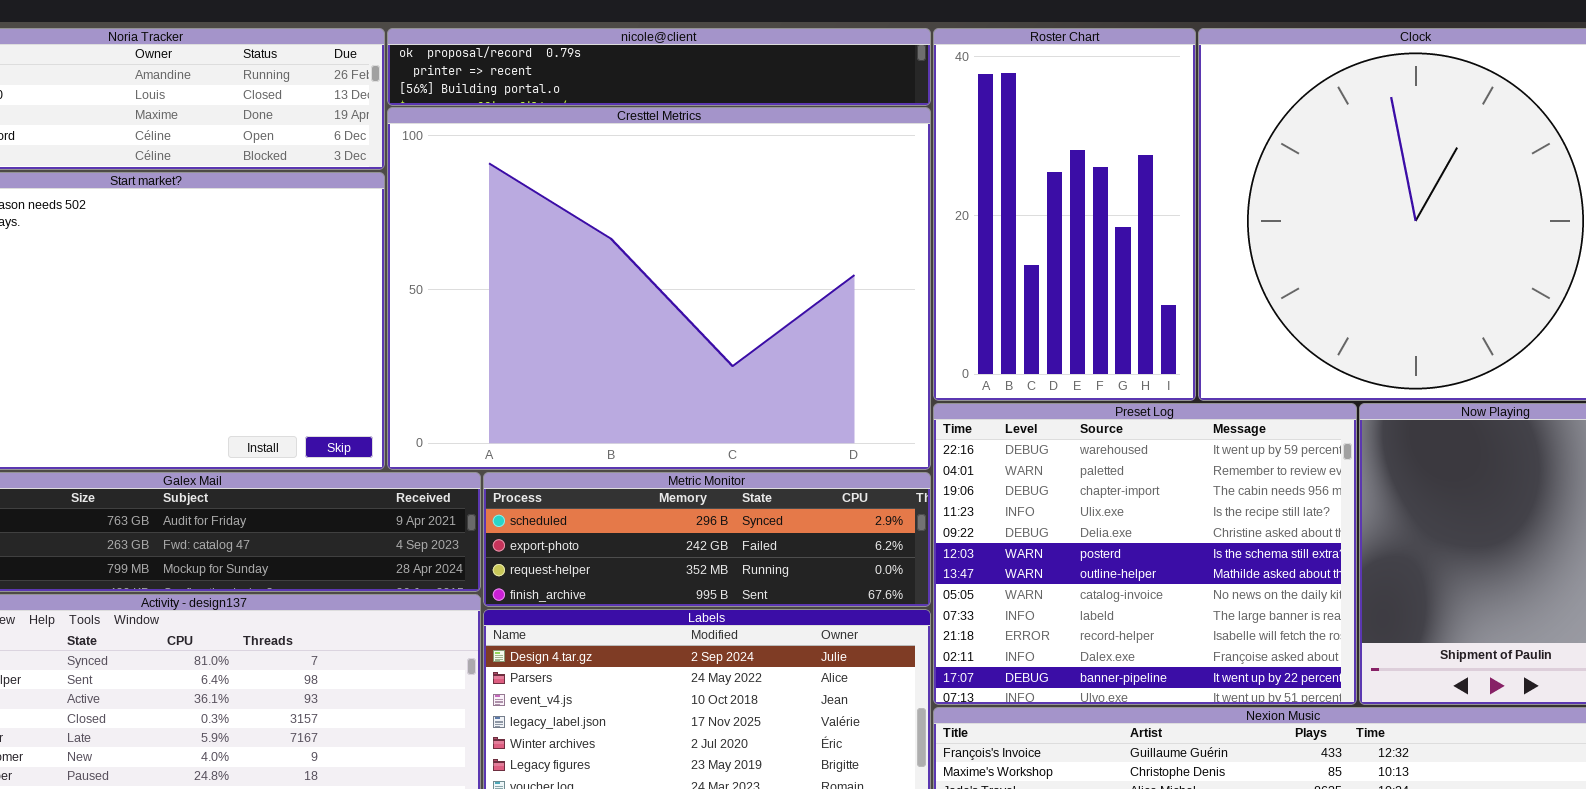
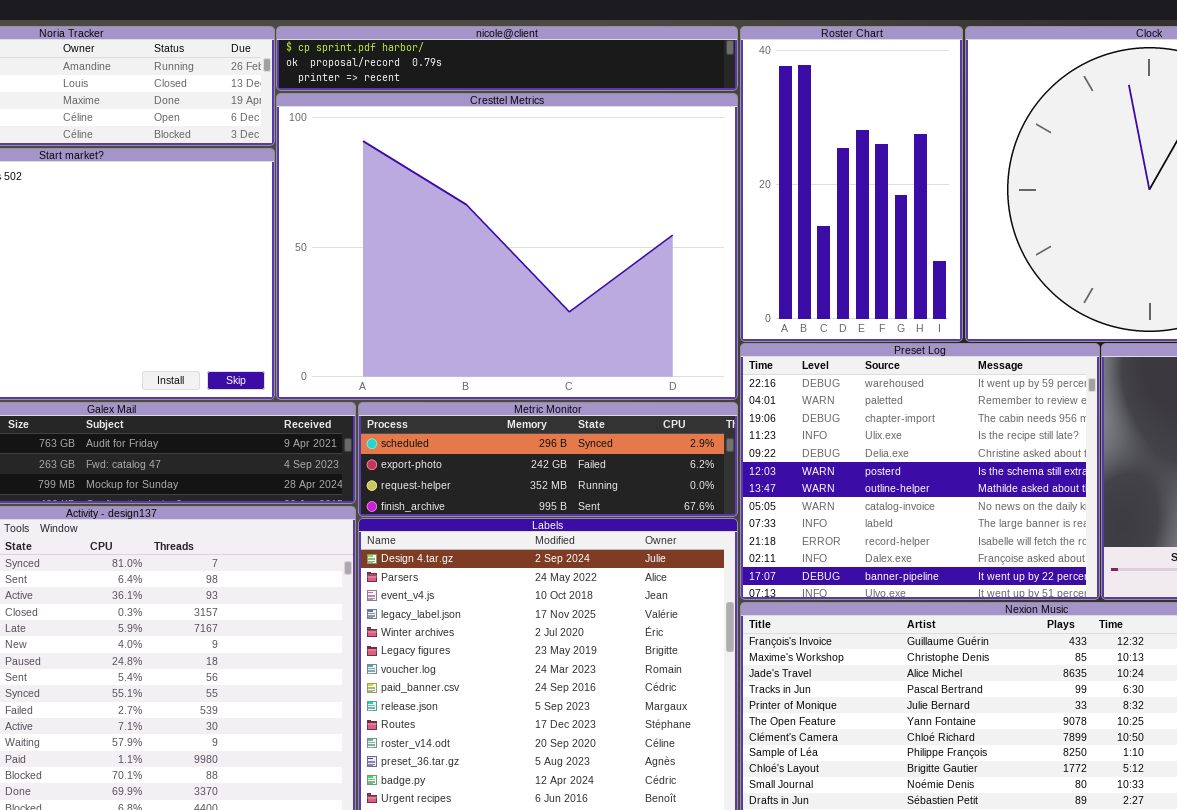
nicole@client: [387,28,931,106] -> [276,26,738,91], scrolled up 1 row

